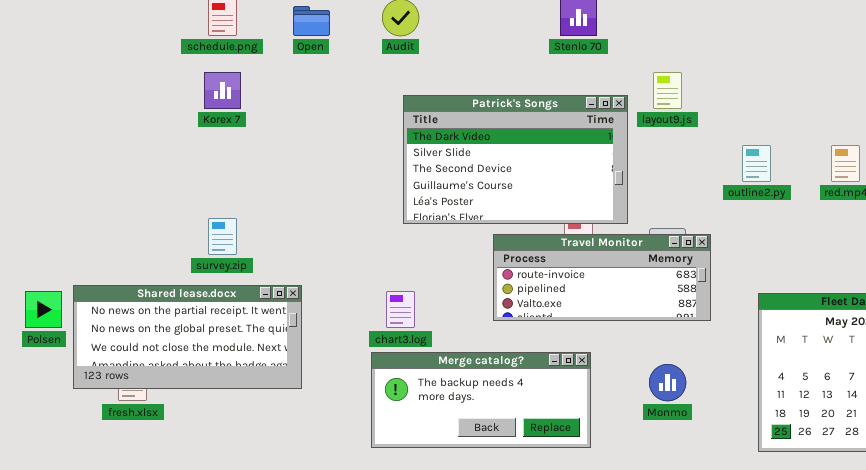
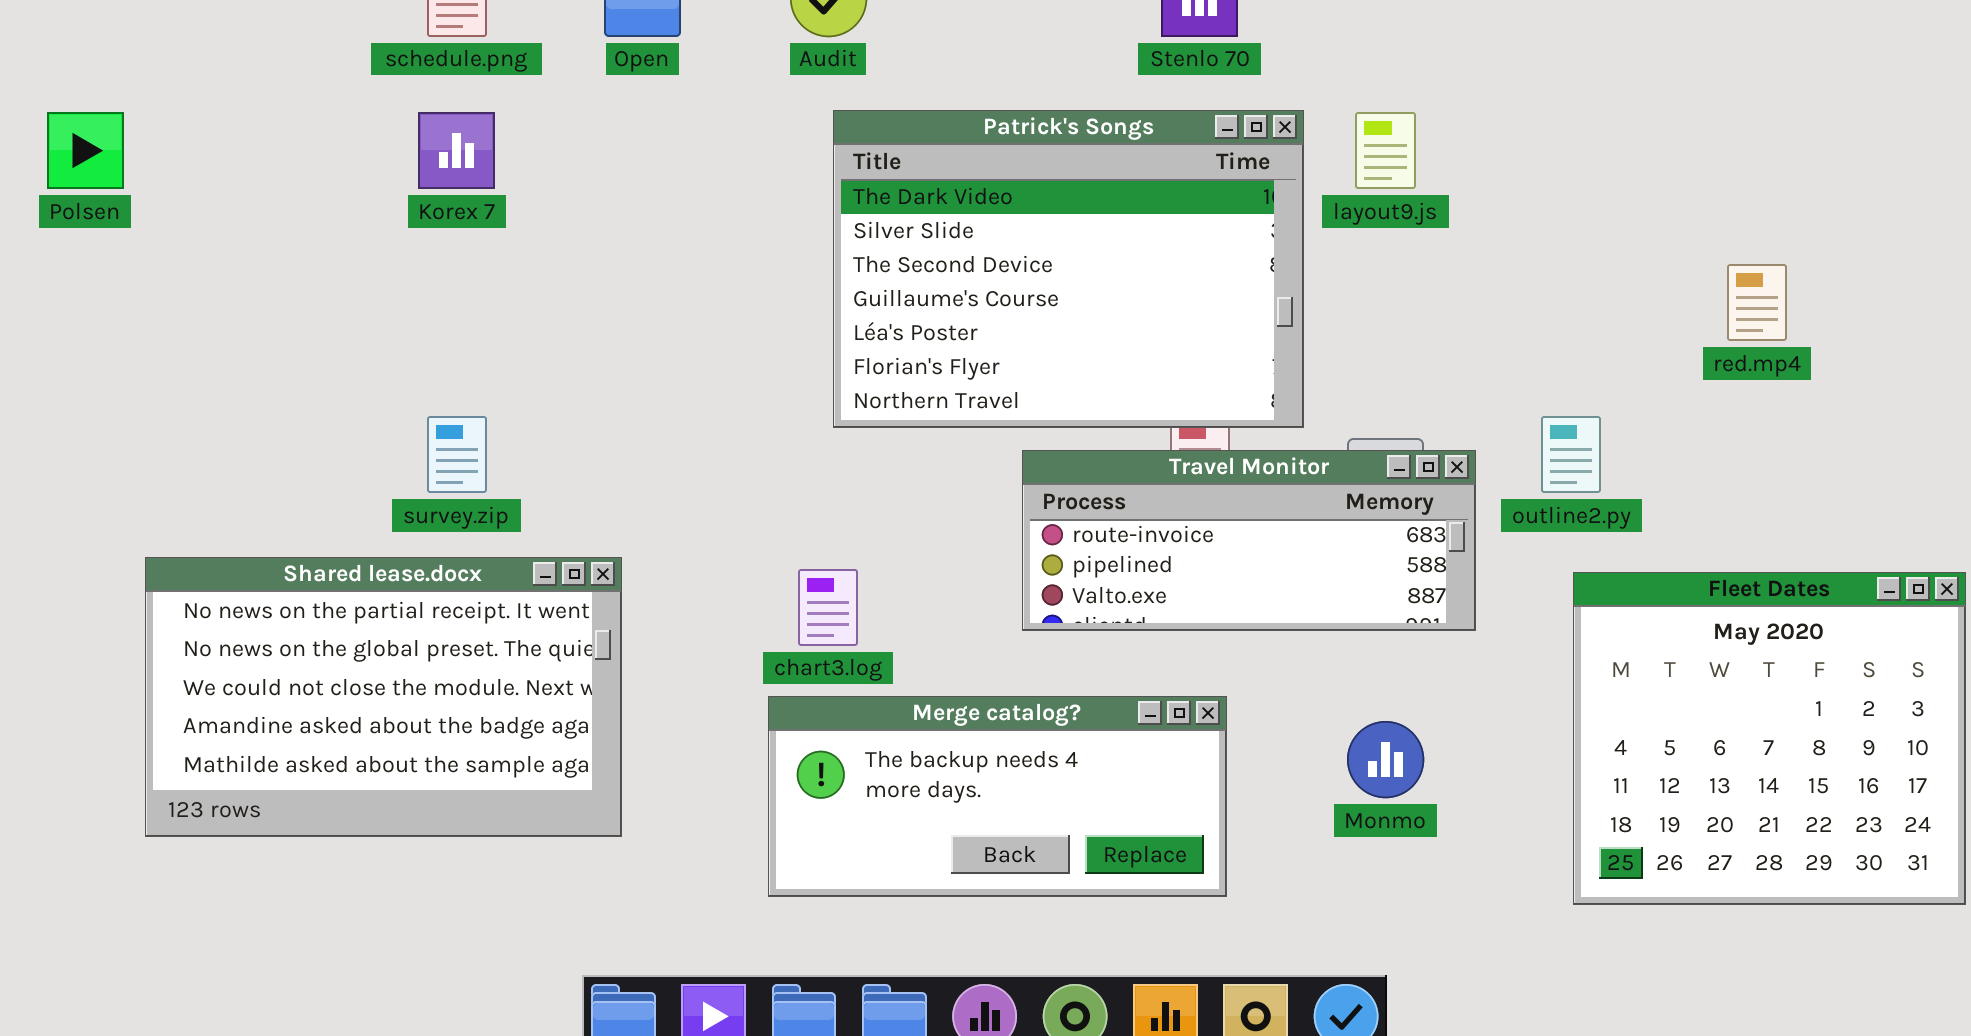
Patrick's Songs: [403,95,628,224] -> [833,110,1304,428], resized
outline2.py: [742,145,771,182] -> [1541,416,1601,493], moved
Shared lease.docx: [73,285,302,389] -> [145,557,622,837], resized
Polsen: [25,291,62,328] -> [47,112,124,189], moved

